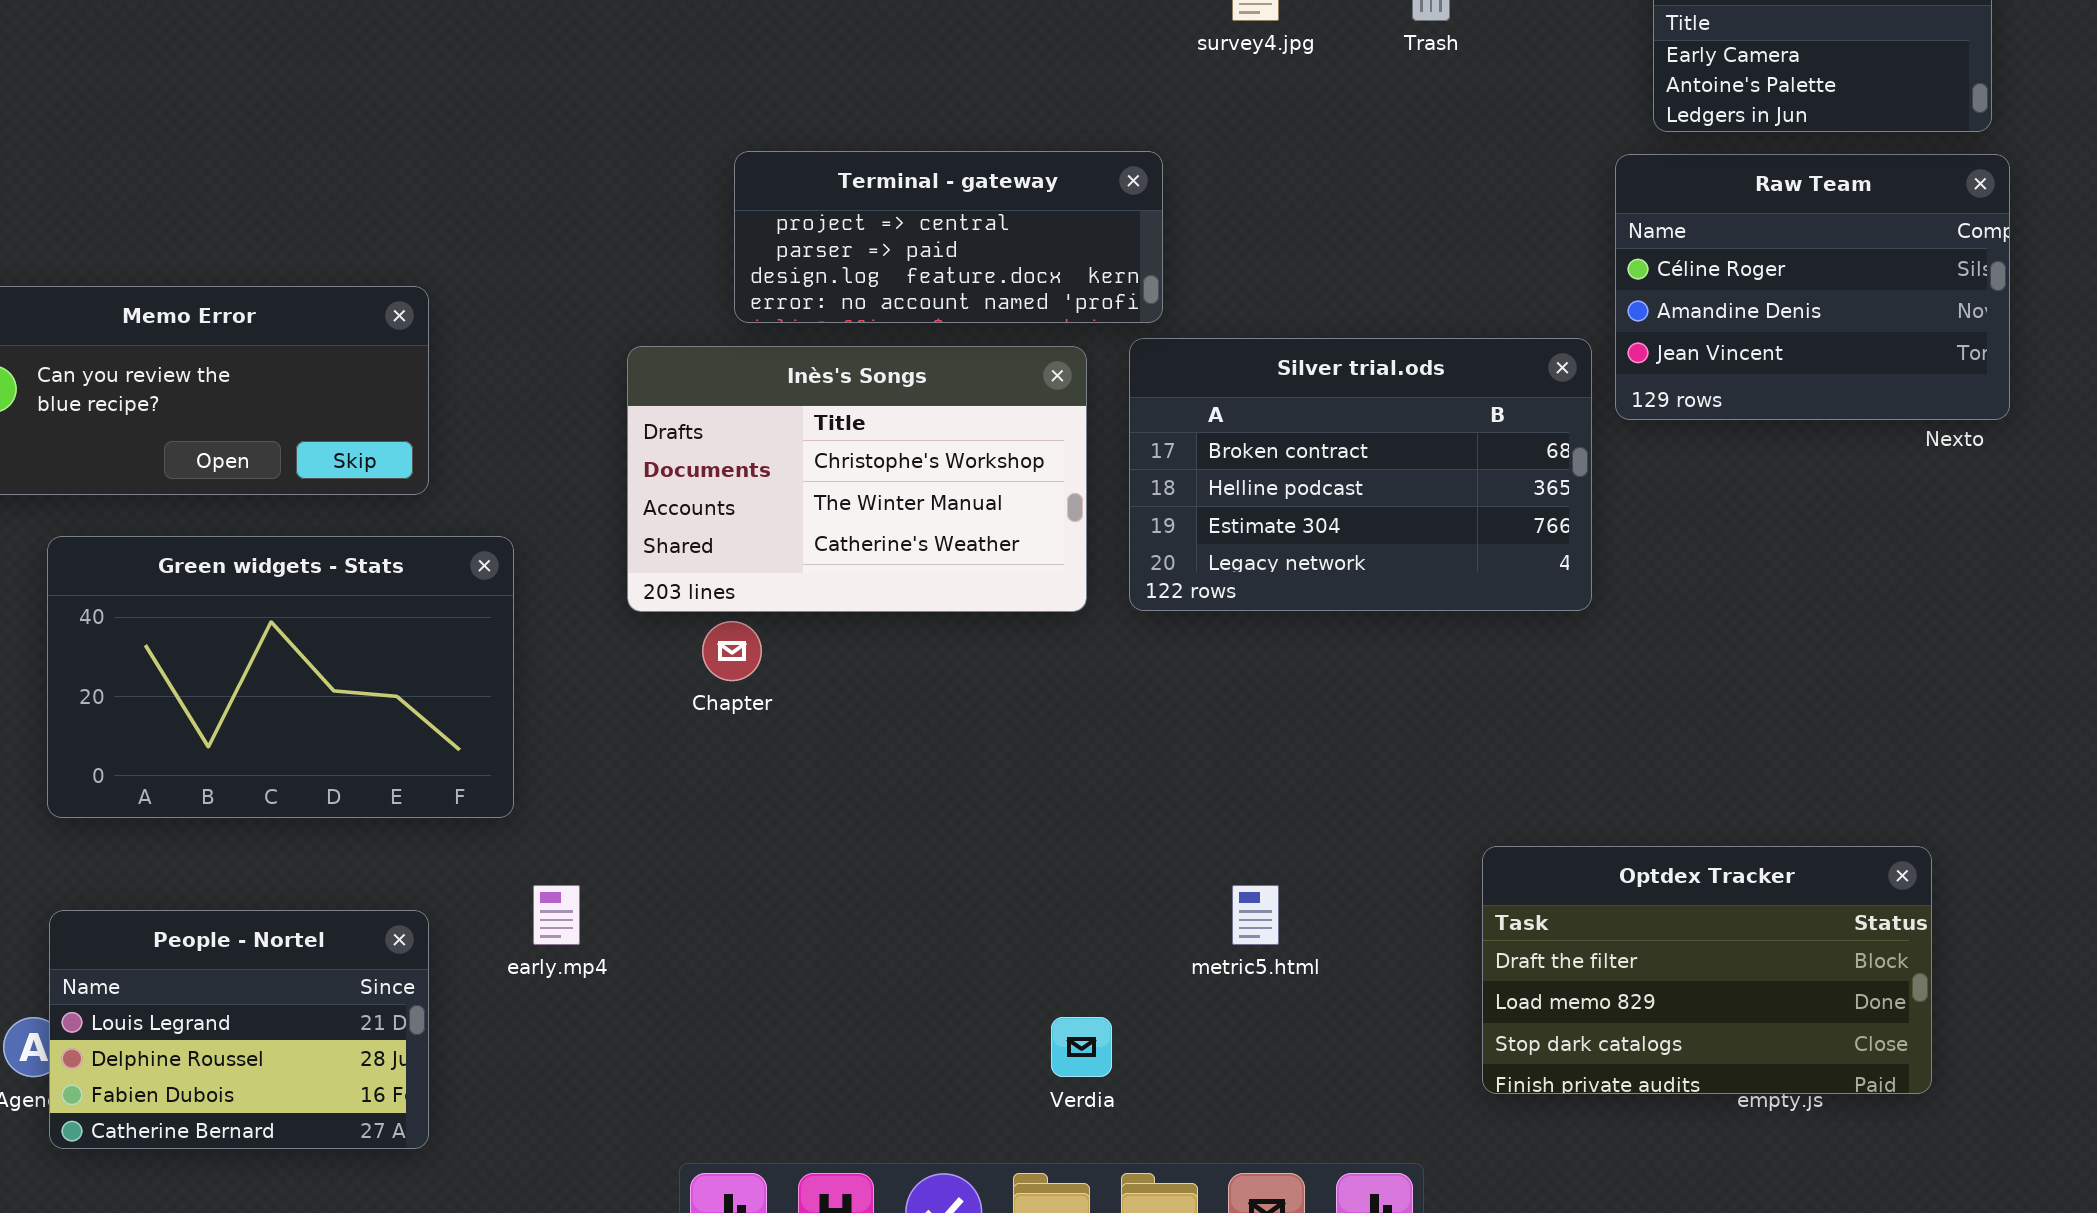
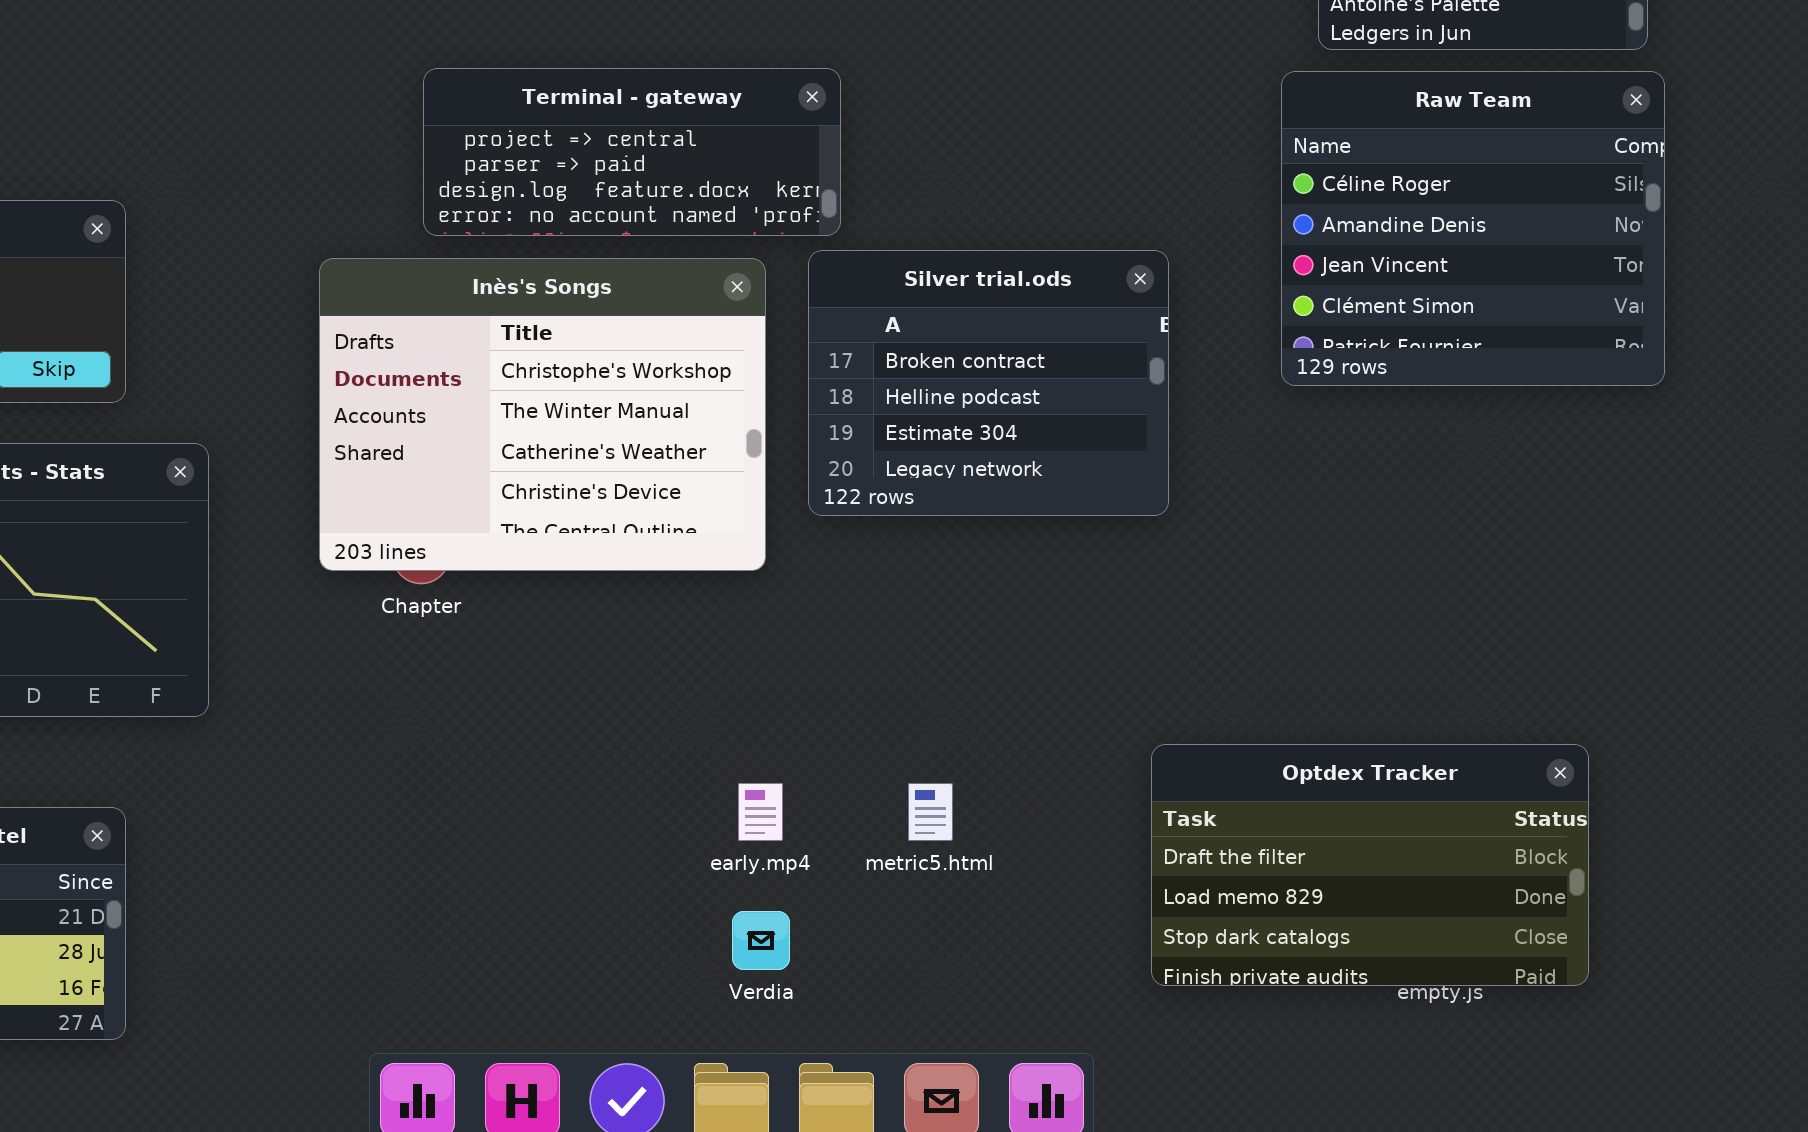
Raw Team: [1615,154,2010,420] -> [1281,71,1665,386], resized
Silver trial.ods: [1129,338,1592,611] -> [808,250,1169,516], resized
Inès's Songs: [627,346,1087,612] -> [319,258,766,571], resized
early.mp4: [533,885,580,945] -> [738,783,783,841], moved

